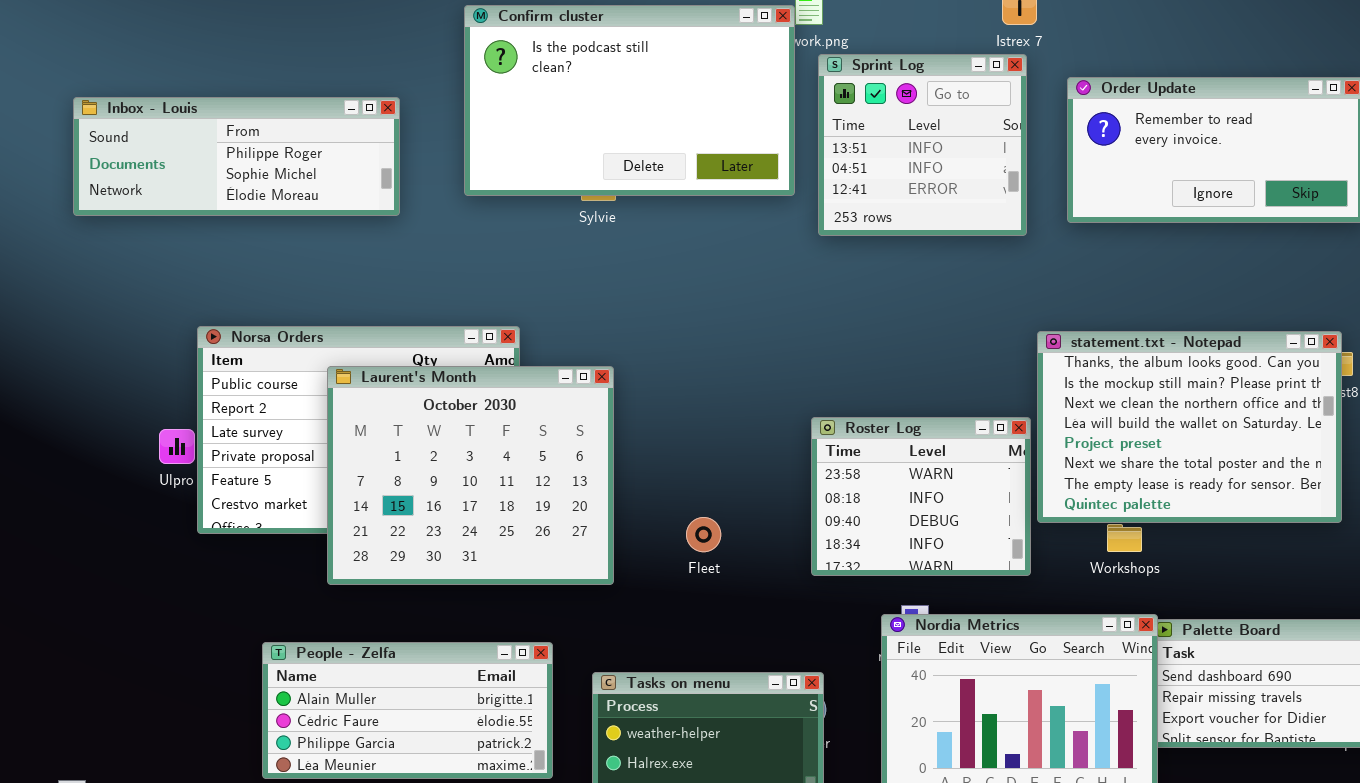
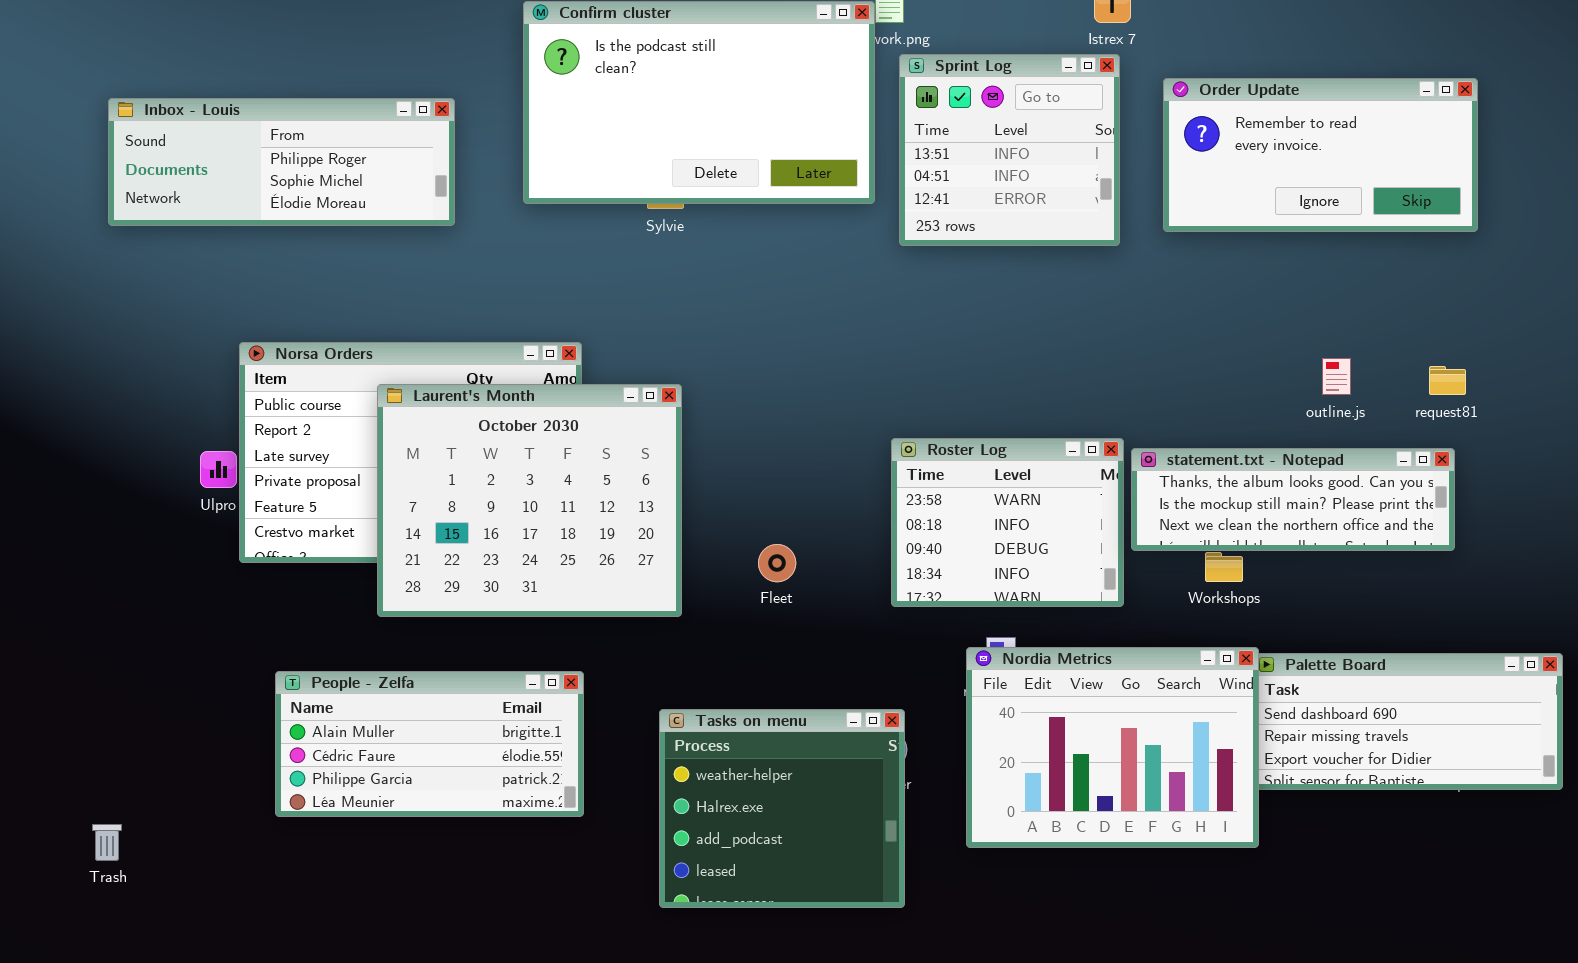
statement.txt - Notepad: [1037,331,1342,523] -> [1131,448,1455,551], resized
People - Zelfa: [262,642,553,779] -> [275,671,584,817], moved

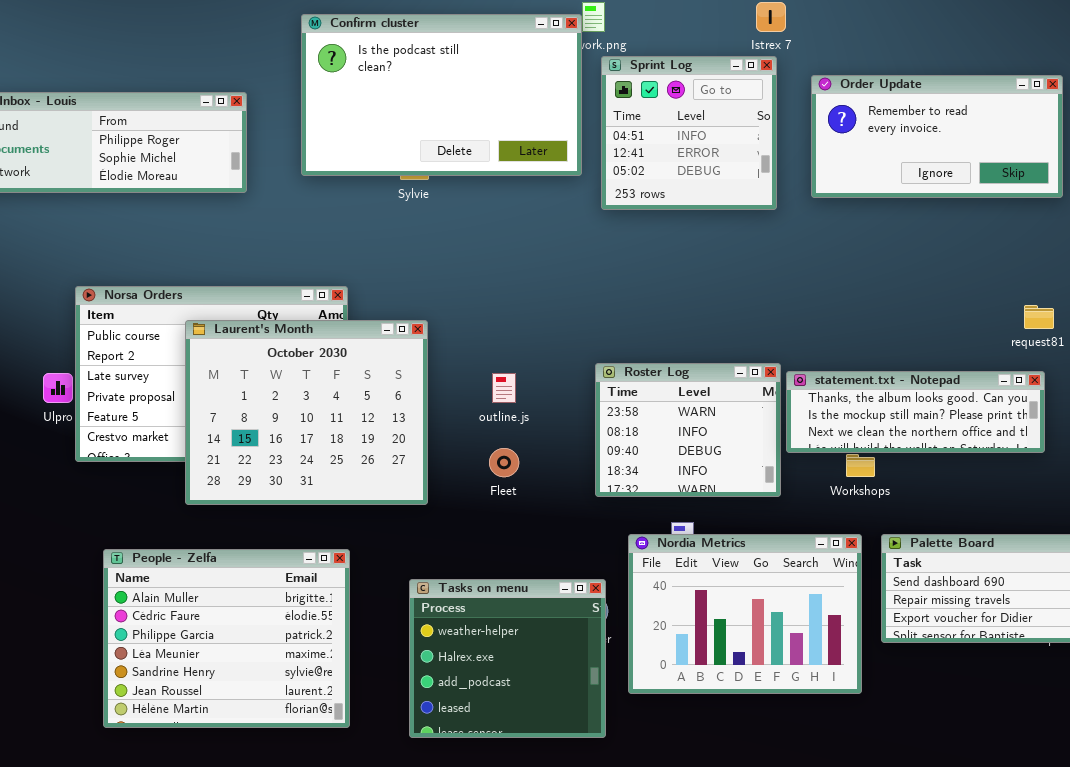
Sprint Log: [899,54,1120,246] -> [601,56,777,210], scrolled down 1 row
outline.js: [1322,358,1351,395] -> [492,373,516,403], moved
Nordia Metrics: [966,647,1259,848] -> [628,534,862,694], moved
People - Zelfa: [275,671,584,817] -> [103,549,350,728], resized

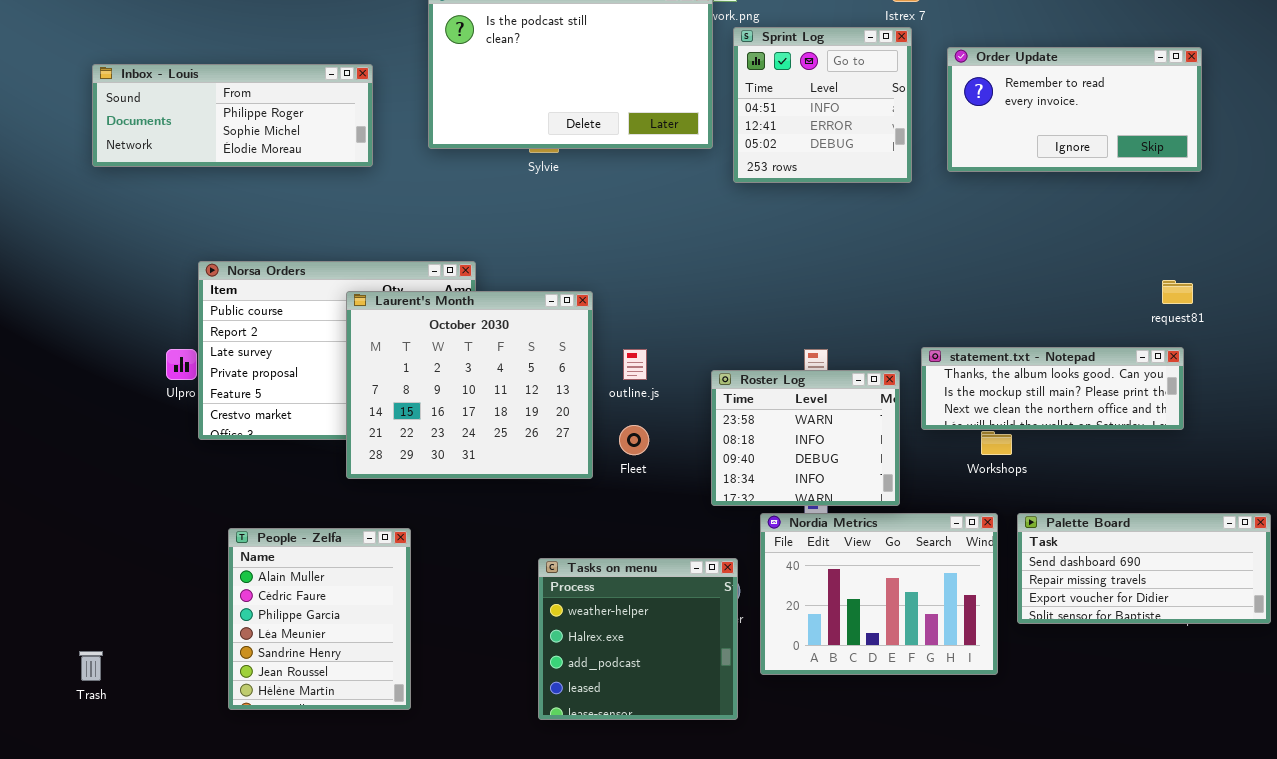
Laurent's Month: [185,320,428,505] -> [346,291,593,479], moved
Roster Log: [595,363,781,497] -> [711,370,900,506], moved
People - Zelfa: [103,549,350,728] -> [228,528,411,710], resized

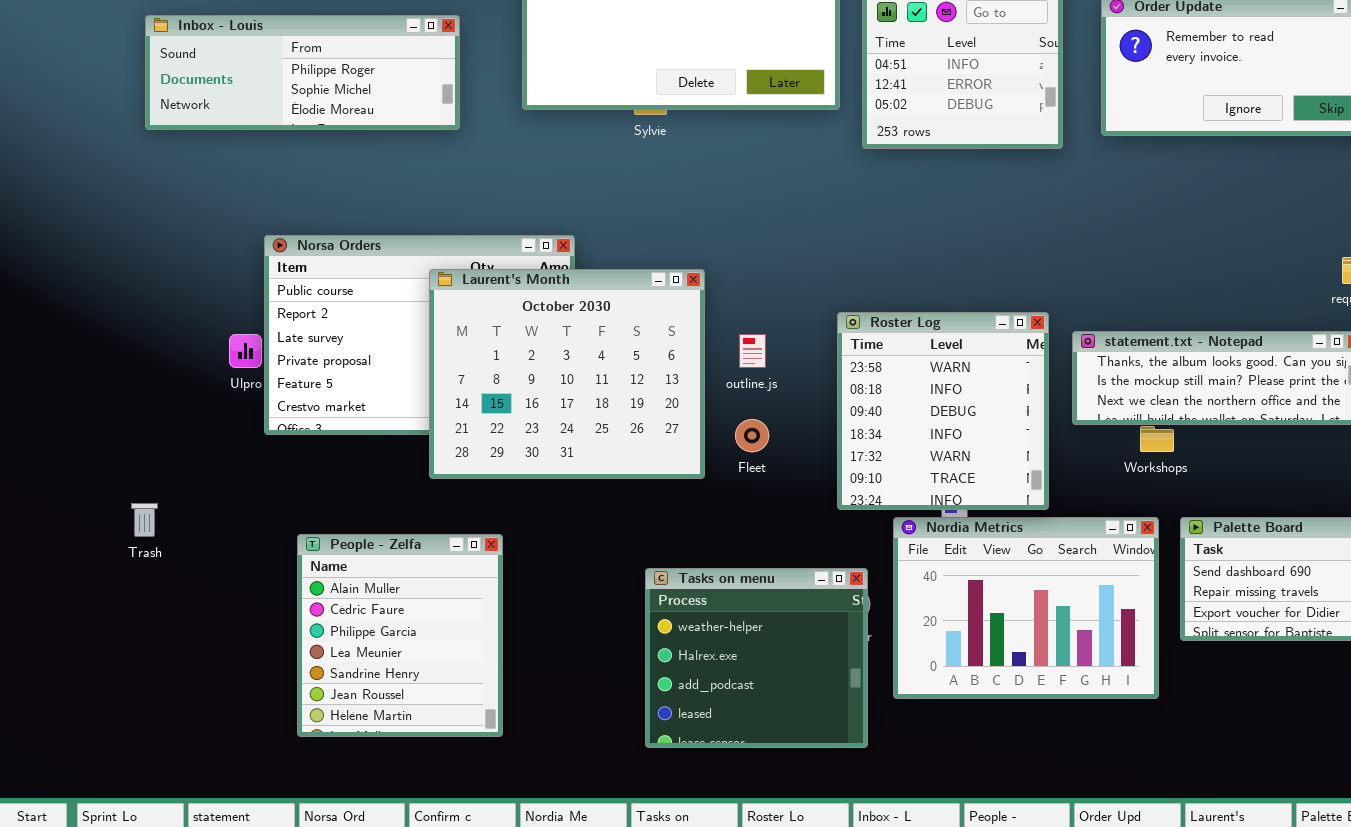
Roster Log: [711,370,900,506] -> [837,312,1049,510], resized
Trash: [79,651,103,681] -> [131,503,158,537], moved

